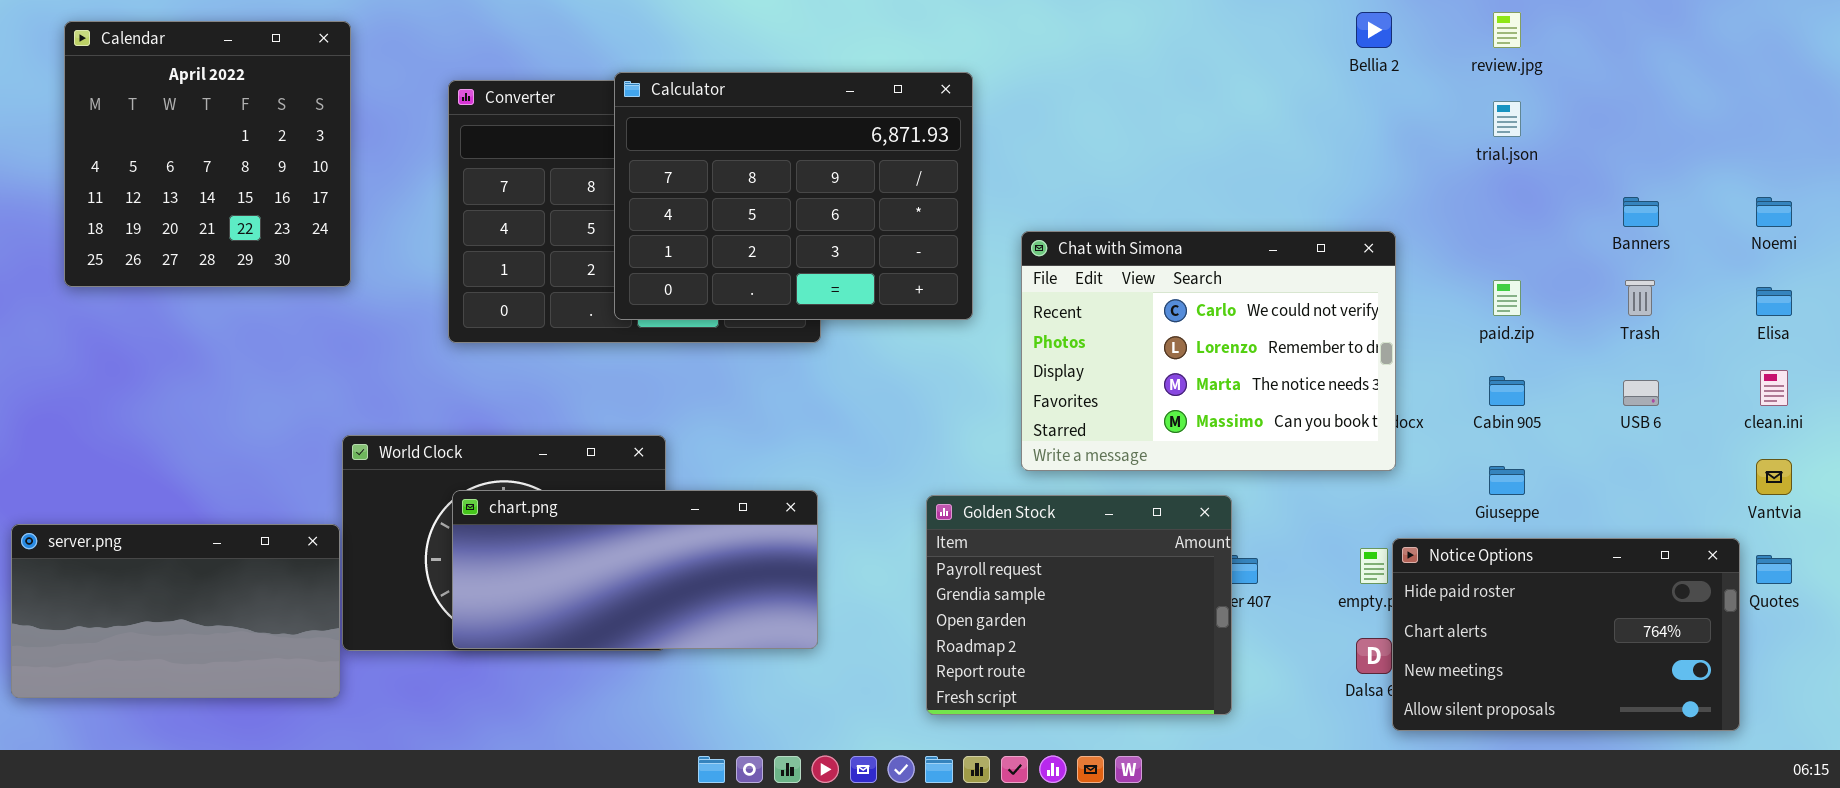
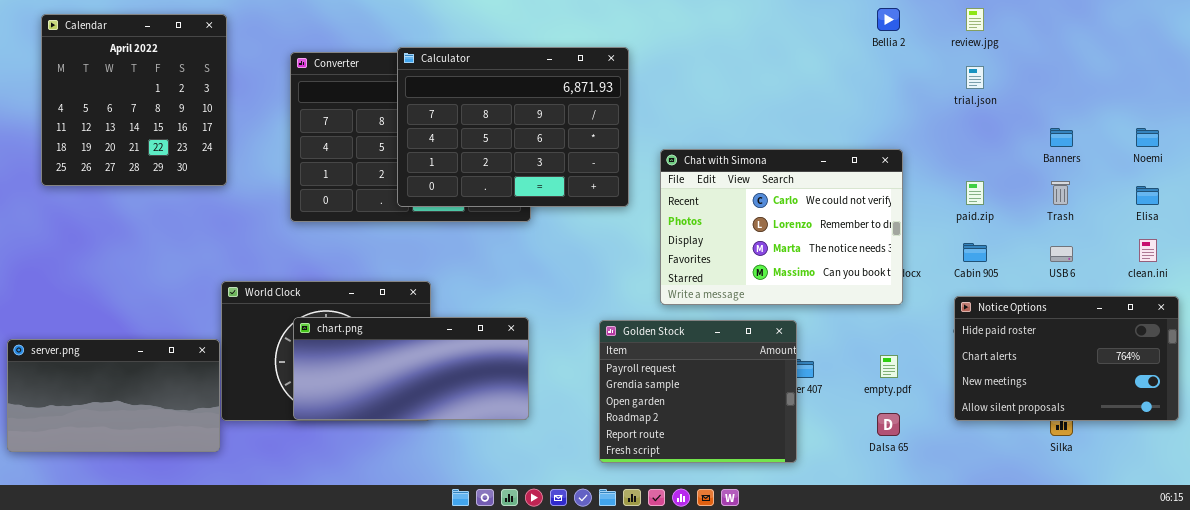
Notice Options: [1392,538,1740,731] -> [954,296,1179,421], moved

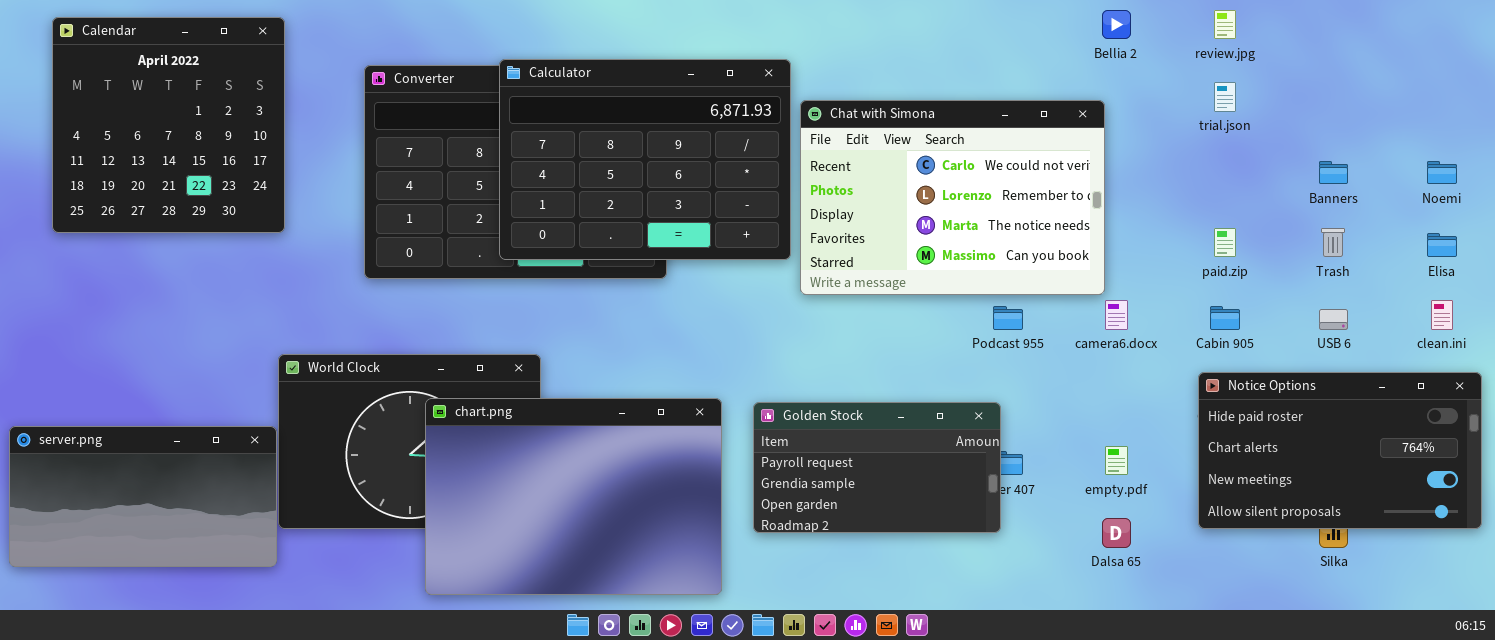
Chat with Simona: [660,149,903,305] -> [800,100,1105,295], moved
chart.png: [293,317,529,420] -> [425,398,722,595], moved, resized
Golden Stock: [599,320,797,463] -> [753,402,1001,533], resized

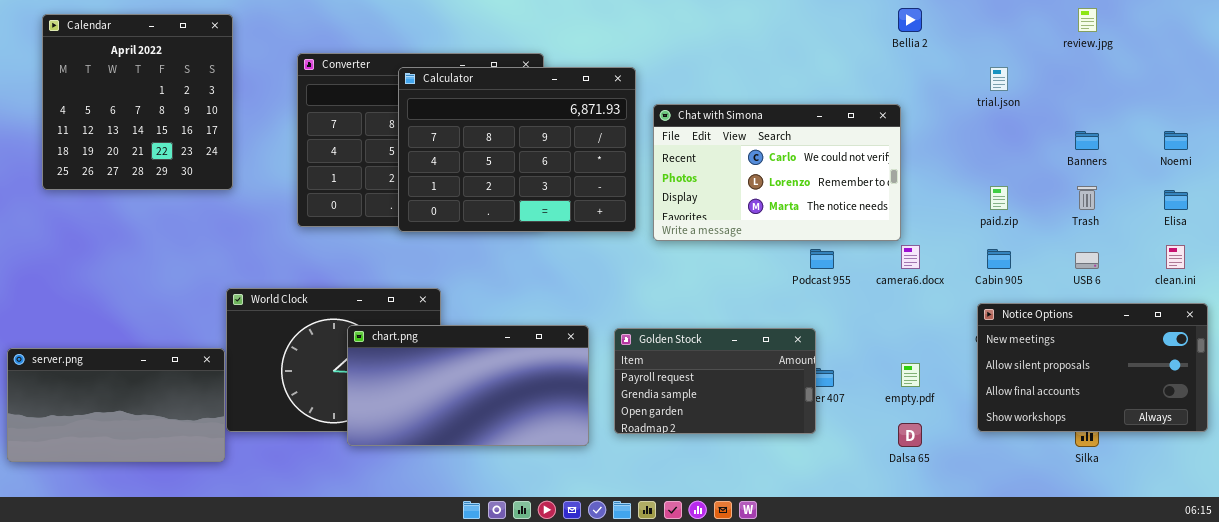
review.jpg: [1214,10,1236,39] -> [1078,8,1097,32], moved
Calculator: [499,59,791,260] -> [398,67,636,232], moved
Chat with Simona: [800,100,1105,295] -> [653,104,901,241], resized
Notice Options: [1198,372,1482,529] -> [977,303,1208,432], scrolled down 2 rows
chart.png: [425,398,722,595] -> [347,325,589,446], resized

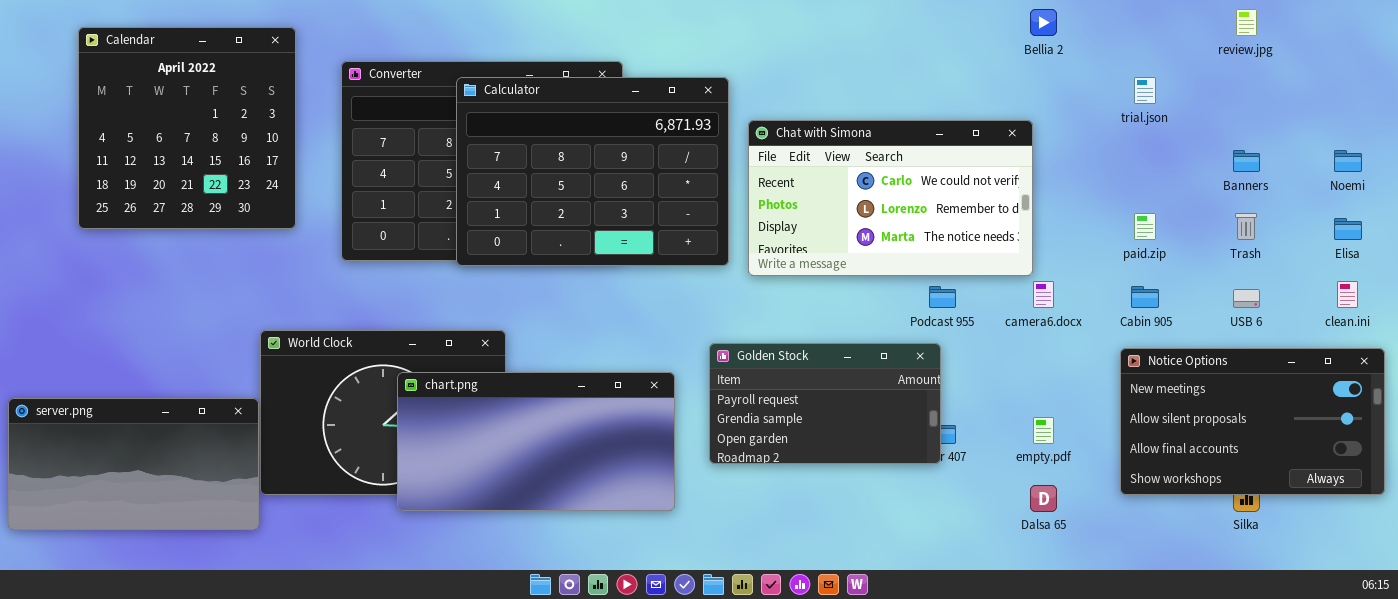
Calendar: [42,14,233,190] -> [78,27,296,229], moved
Golden Stock: [614,328,816,434] -> [709,343,941,464], moved

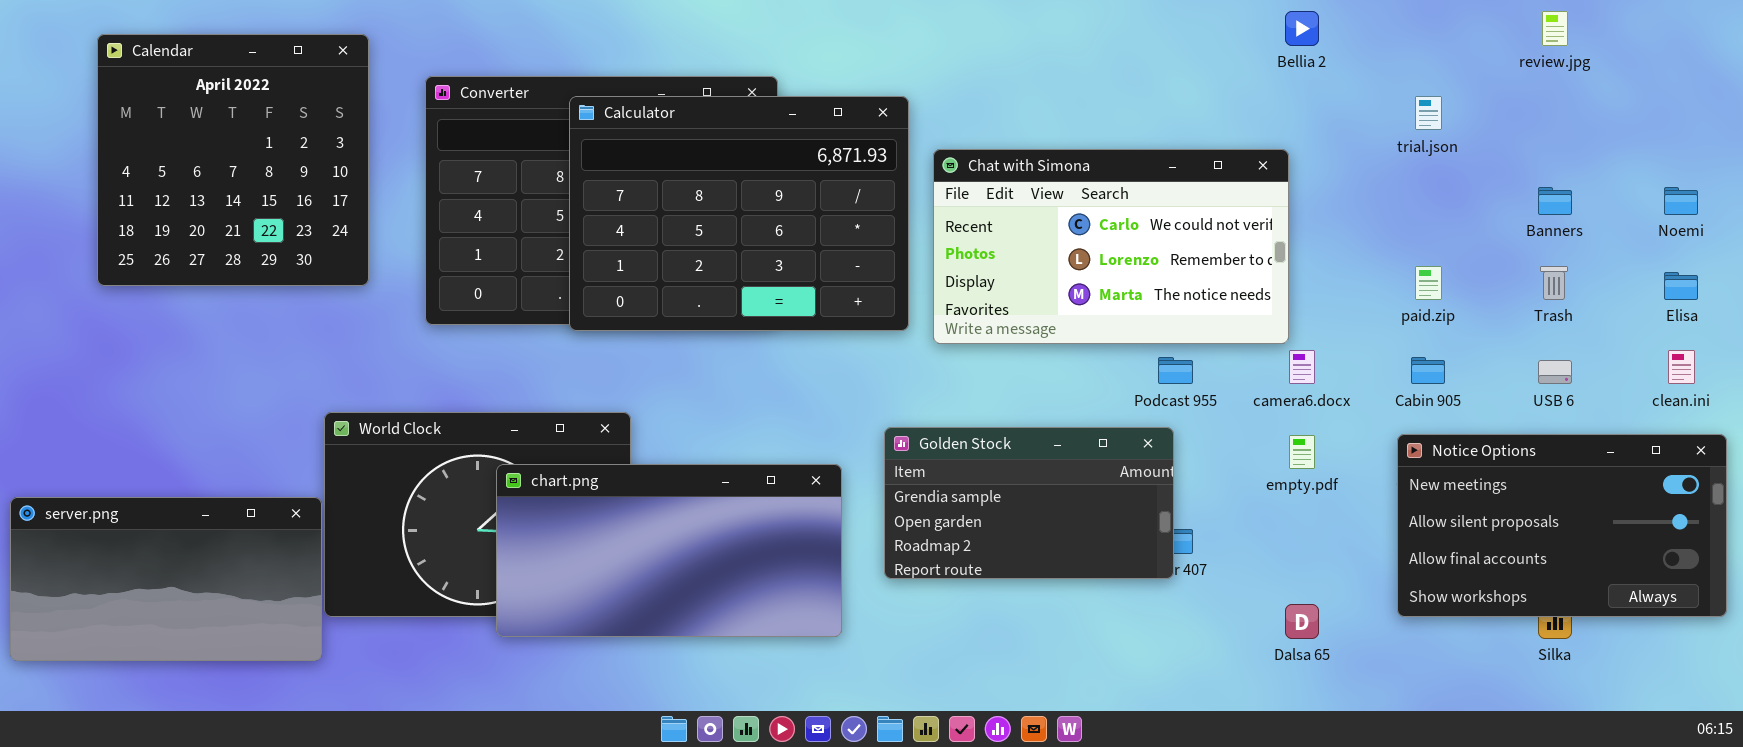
Golden Stock: [709,343,941,464] -> [884,427,1174,579], scrolled down 1 row
empty.pdf: [1033,417,1054,444] -> [1289,435,1315,469], moved

